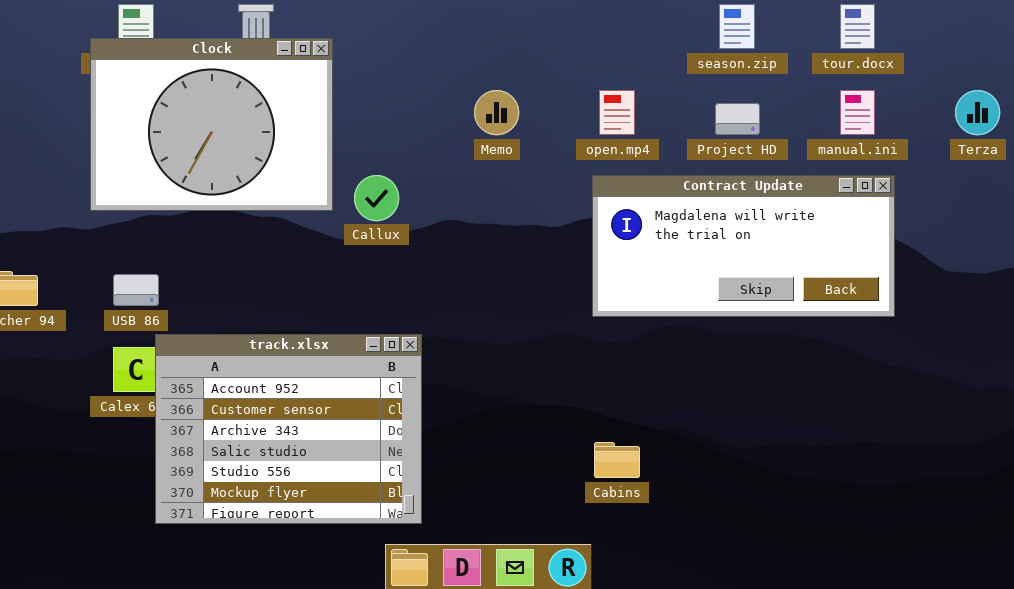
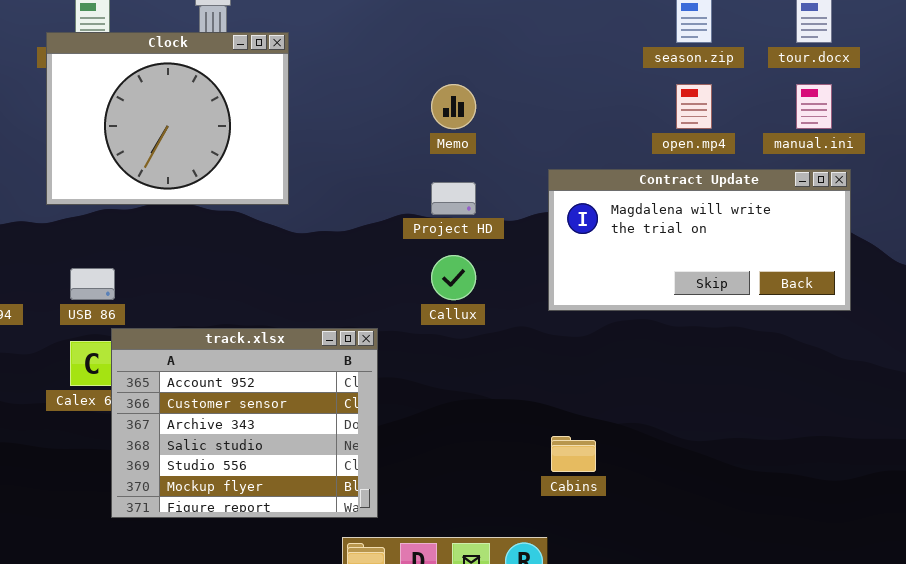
open.mp4: [599,90,635,135] -> [676,84,712,129], moved
Project HD: [715,103,760,135] -> [431,182,476,215], moved
Callux: [354,175,399,221] -> [431,255,476,300], moved

